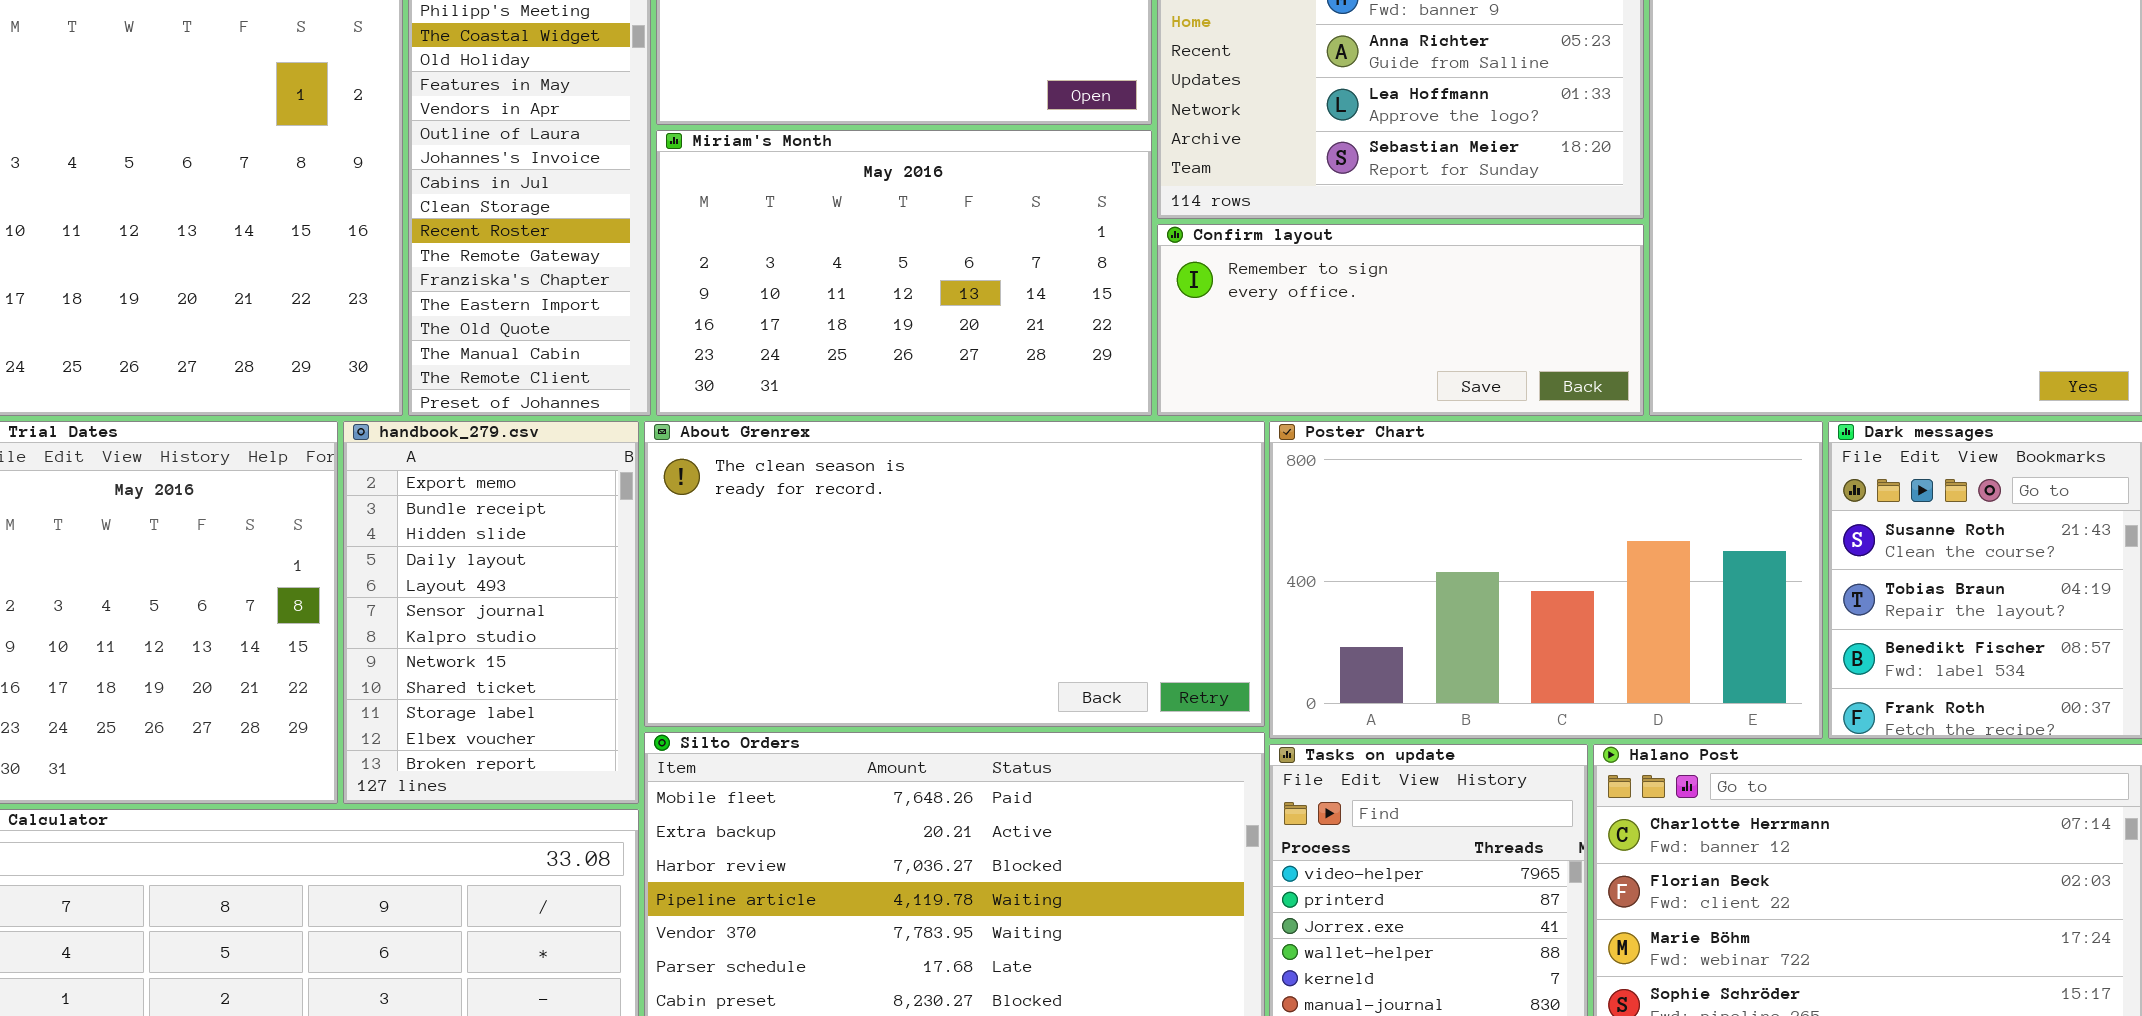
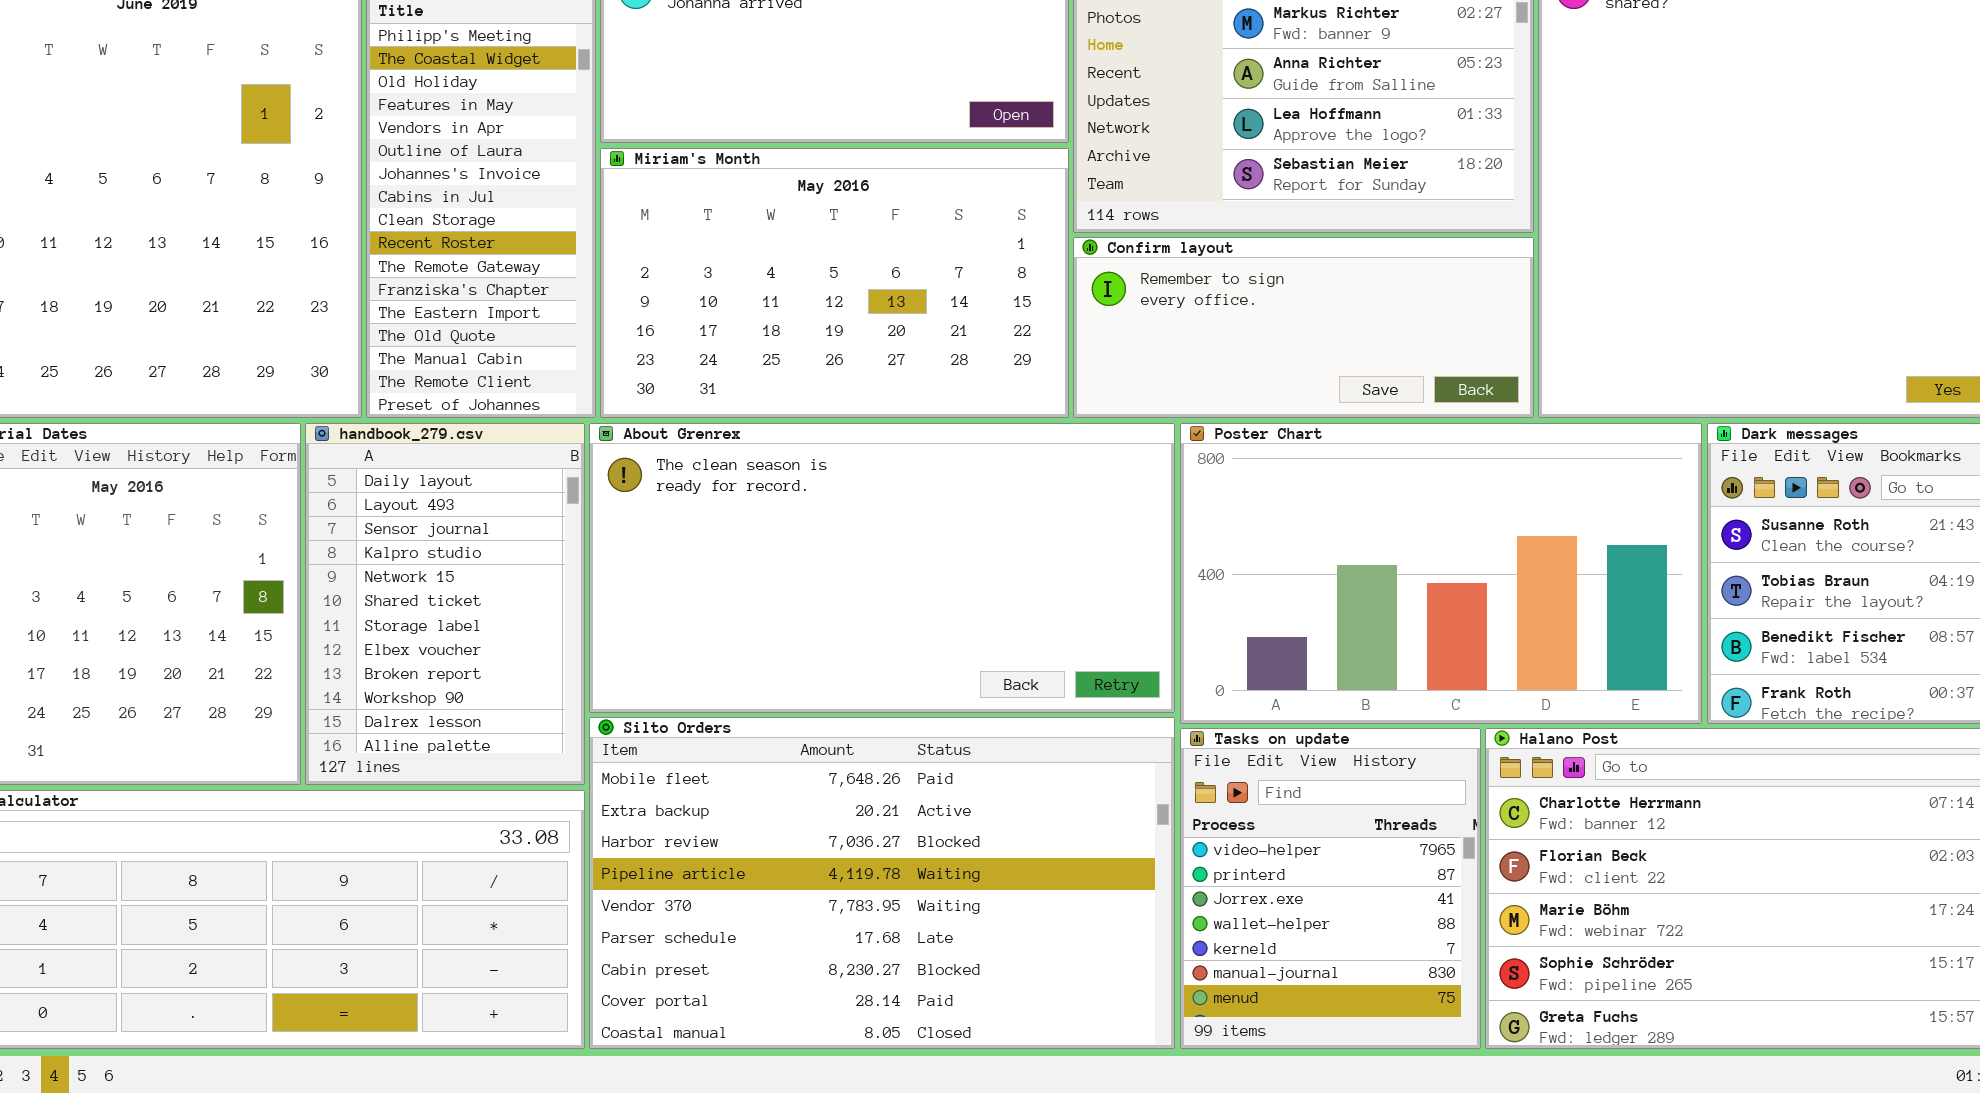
handbook_279.csv: [343,421,639,804] -> [305,423,585,785], scrolled down 3 rows

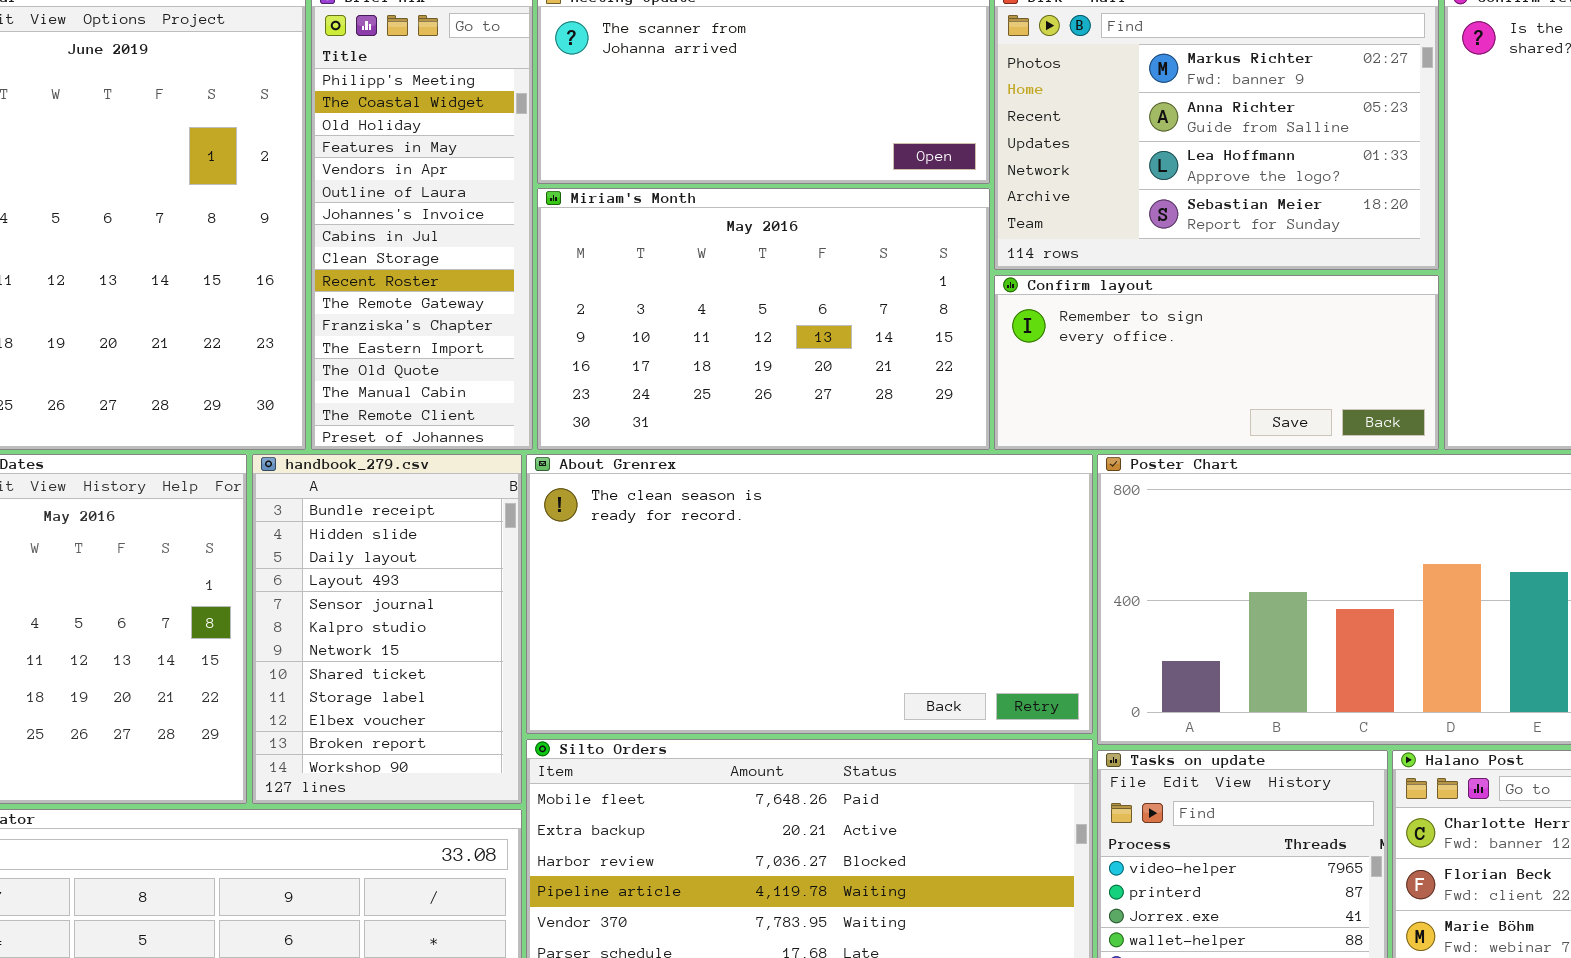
handbook_279.csv: [305,423,585,785] -> [252,454,522,804], scrolled up 2 rows

